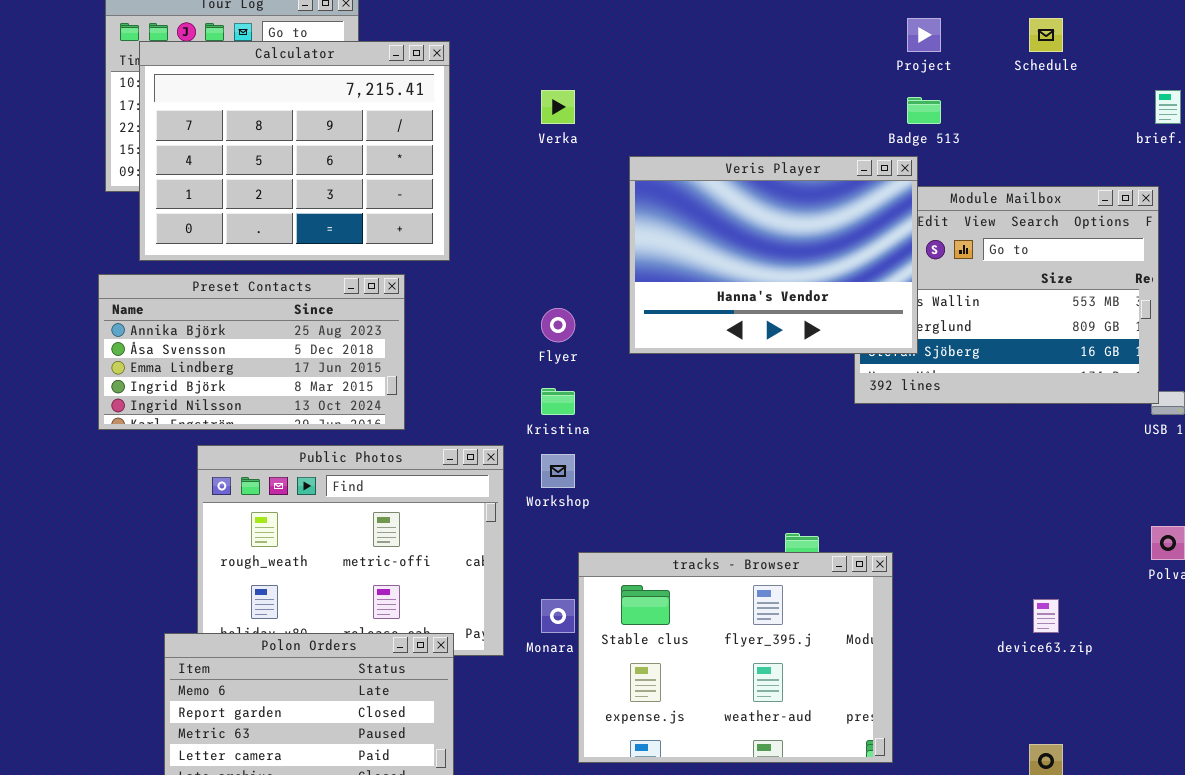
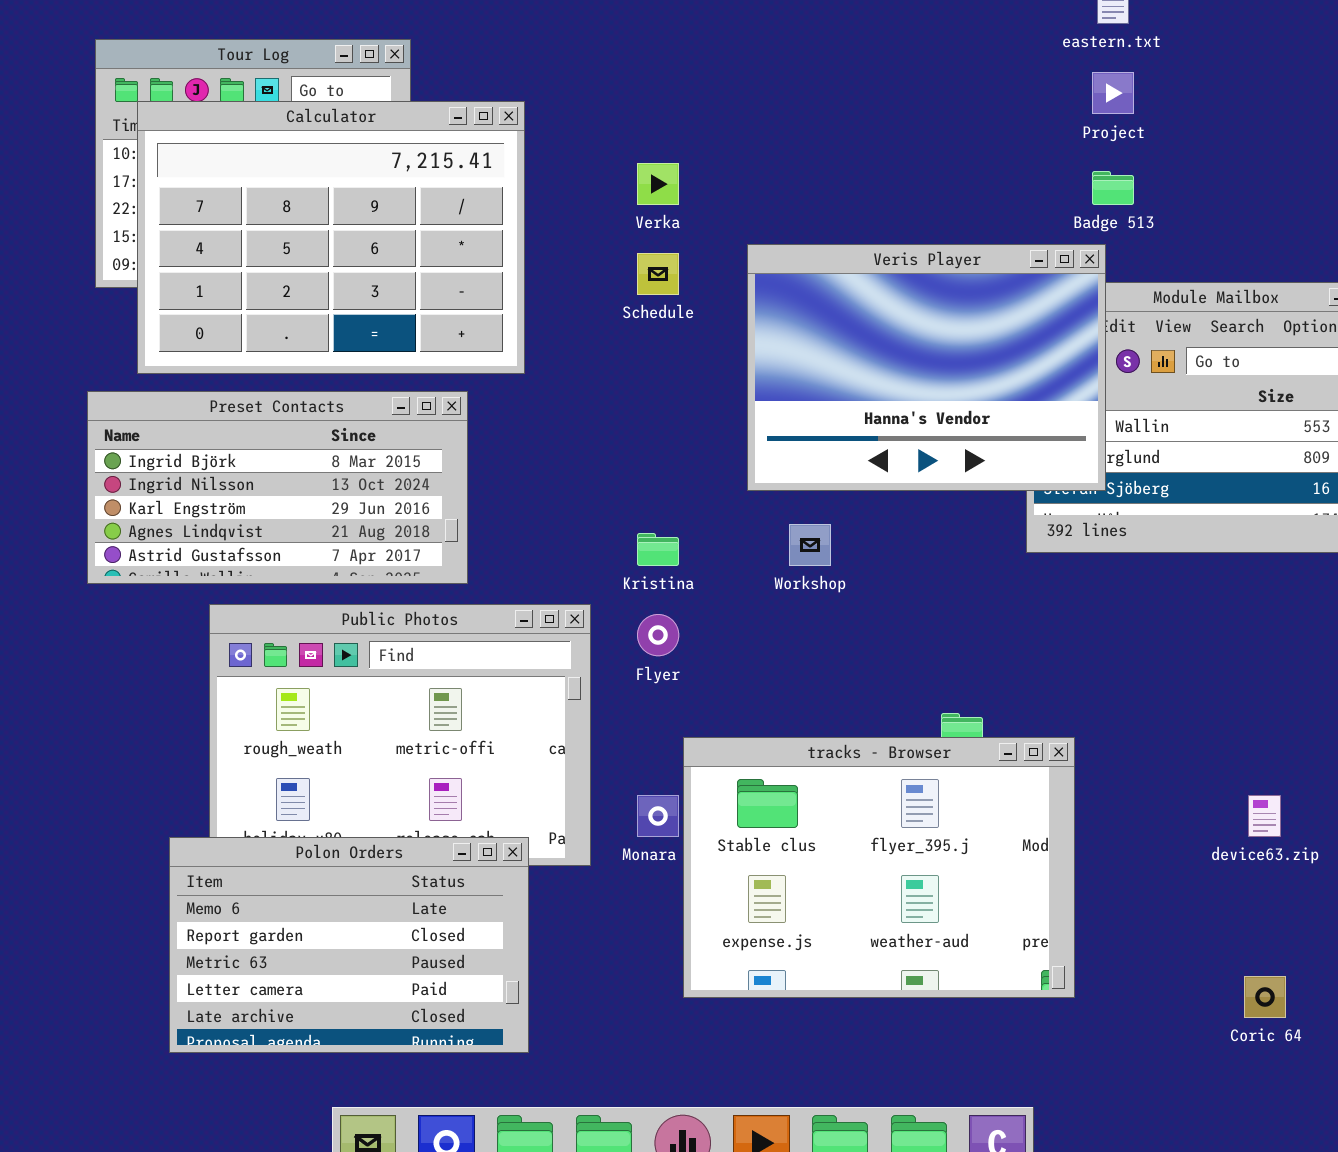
Schedule: [1029,18,1063,52] -> [637,253,679,295], moved
Preset Contacts: [98,274,405,430] -> [87,391,468,584], scrolled down 3 rows
Flyer: [541,308,575,342] -> [637,614,679,656], moved
Workshop: [541,454,575,488] -> [789,524,831,566], moved

